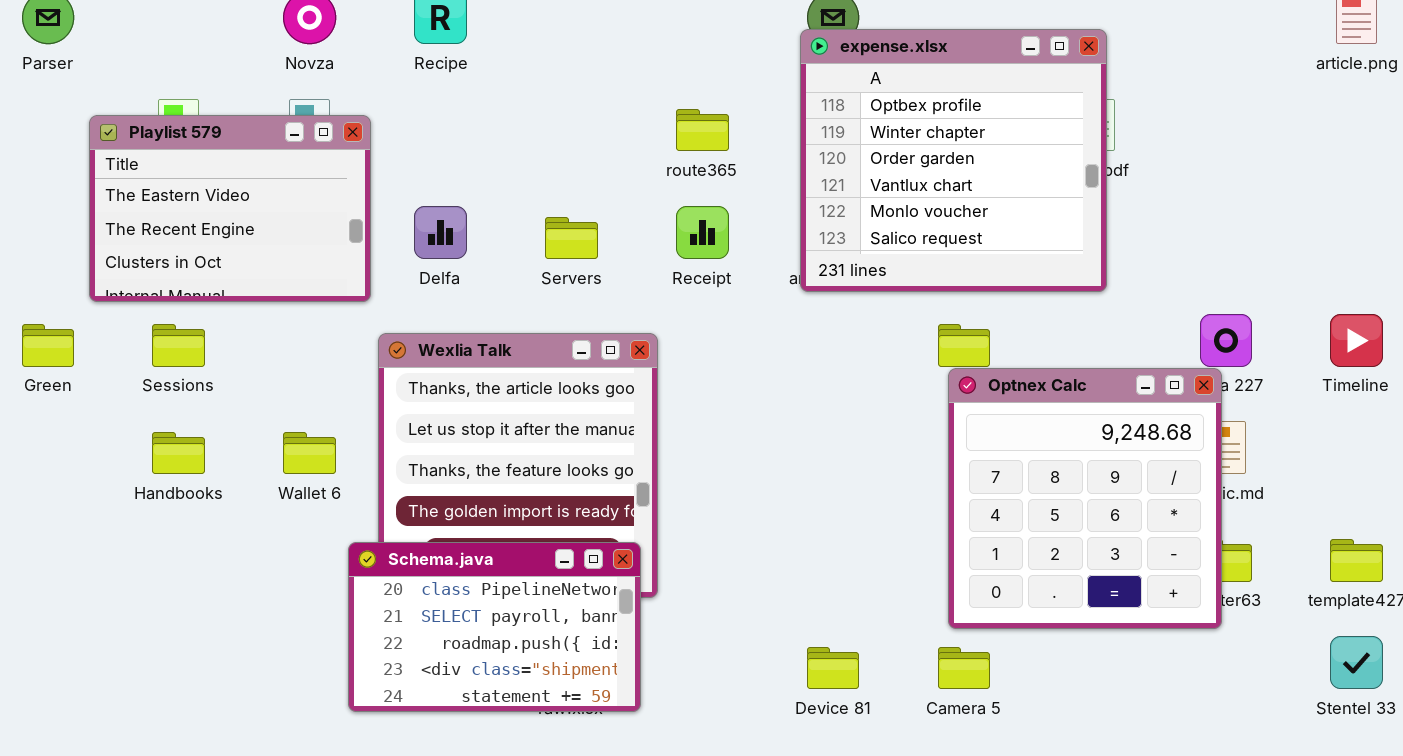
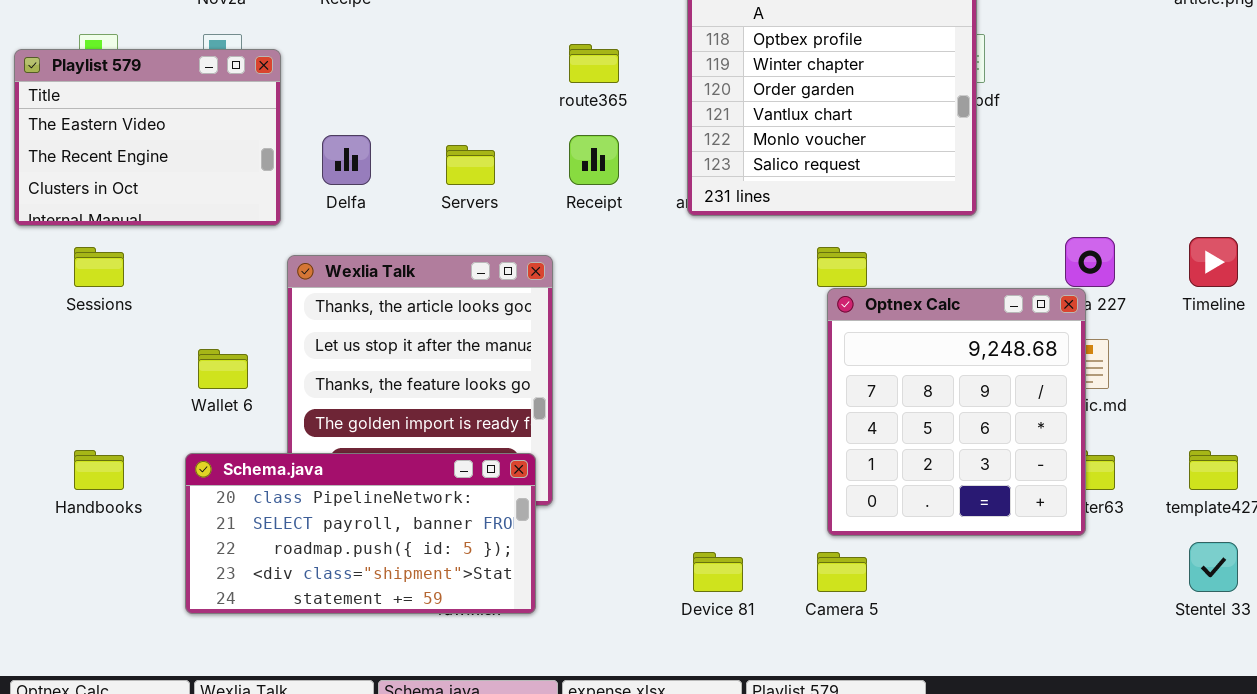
Handbooks: [152,432,205,474] -> [74,450,124,490], moved
Schema.java: [348,542,641,712] -> [185,453,536,614], resized

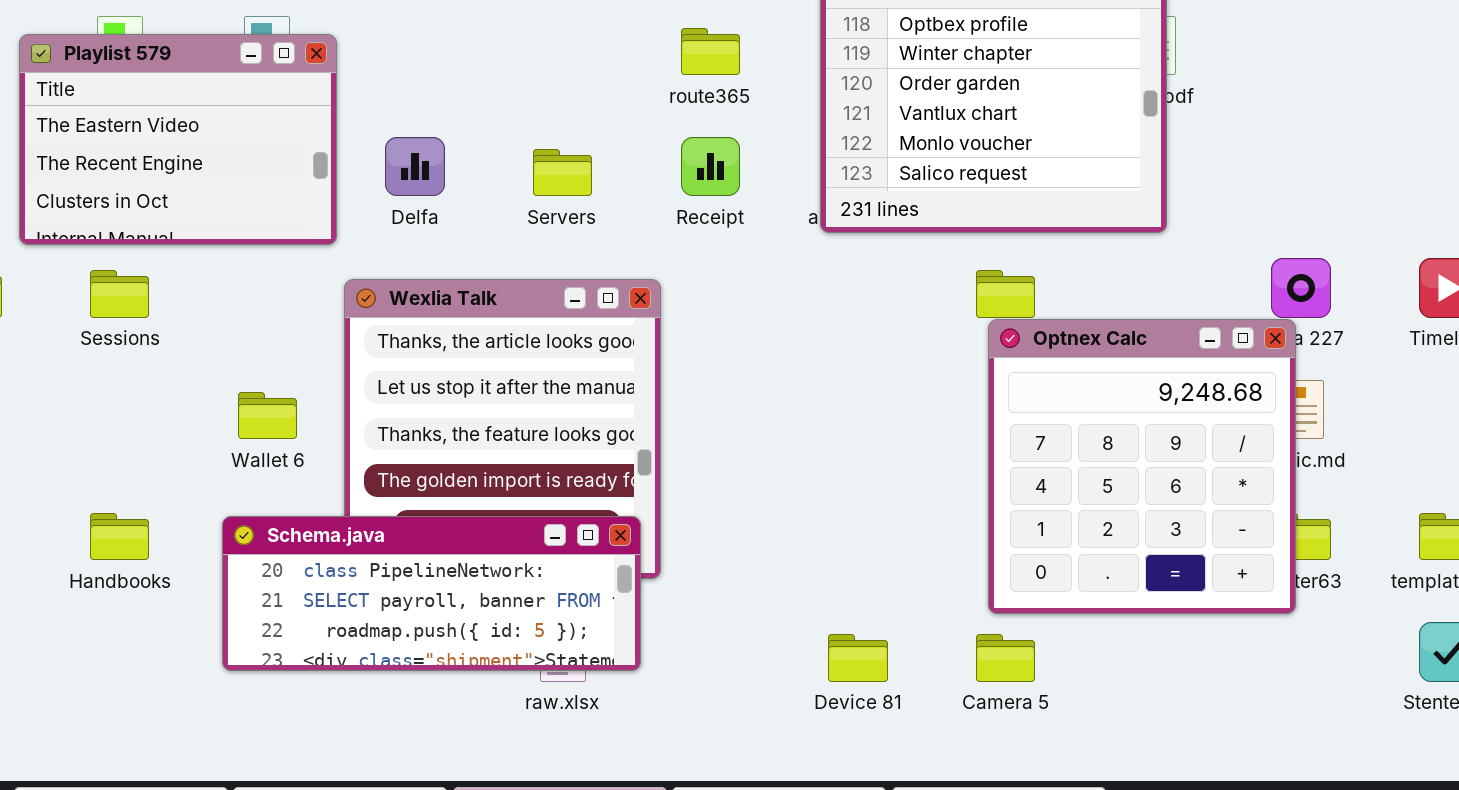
Schema.java: [185,453,536,614] -> [222,516,641,671], resized

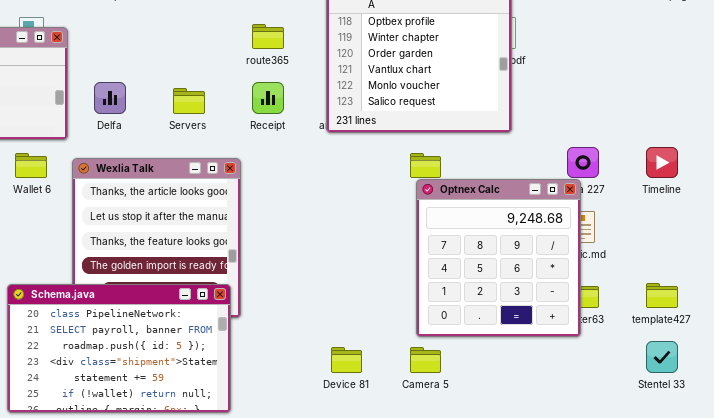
Wallet 6: [238,392,297,439] -> [15,153,47,178], moved
Schema.java: [222,516,641,671] -> [7,284,231,413], resized

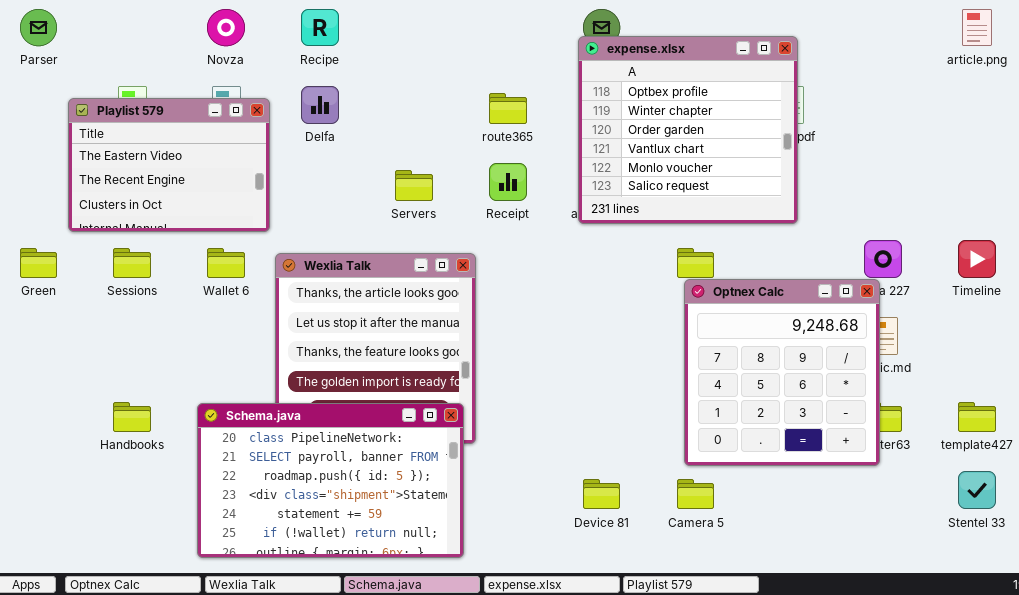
Delfa: [94,82,126,114] -> [301,86,339,124], moved

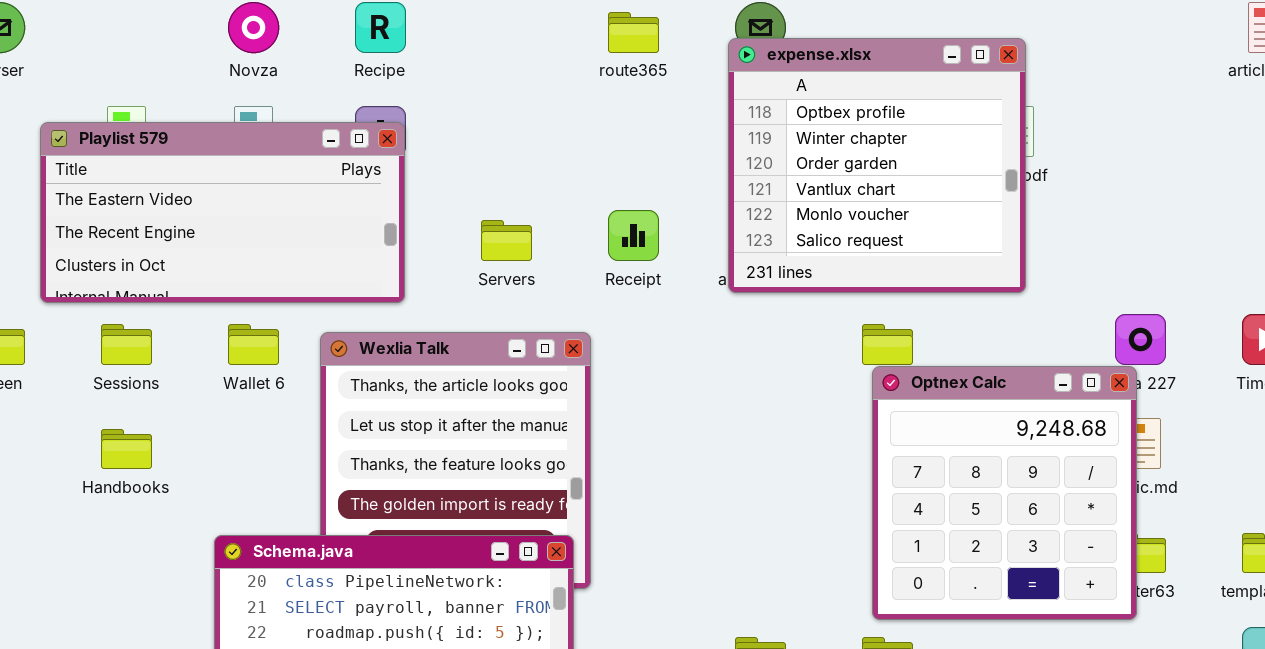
route365: [489,93,527,124] -> [608,12,659,53], moved
Playlist 579: [68,98,270,232] -> [40,122,405,303], resized
Handbooks: [113,402,151,432] -> [101,429,152,469], moved

